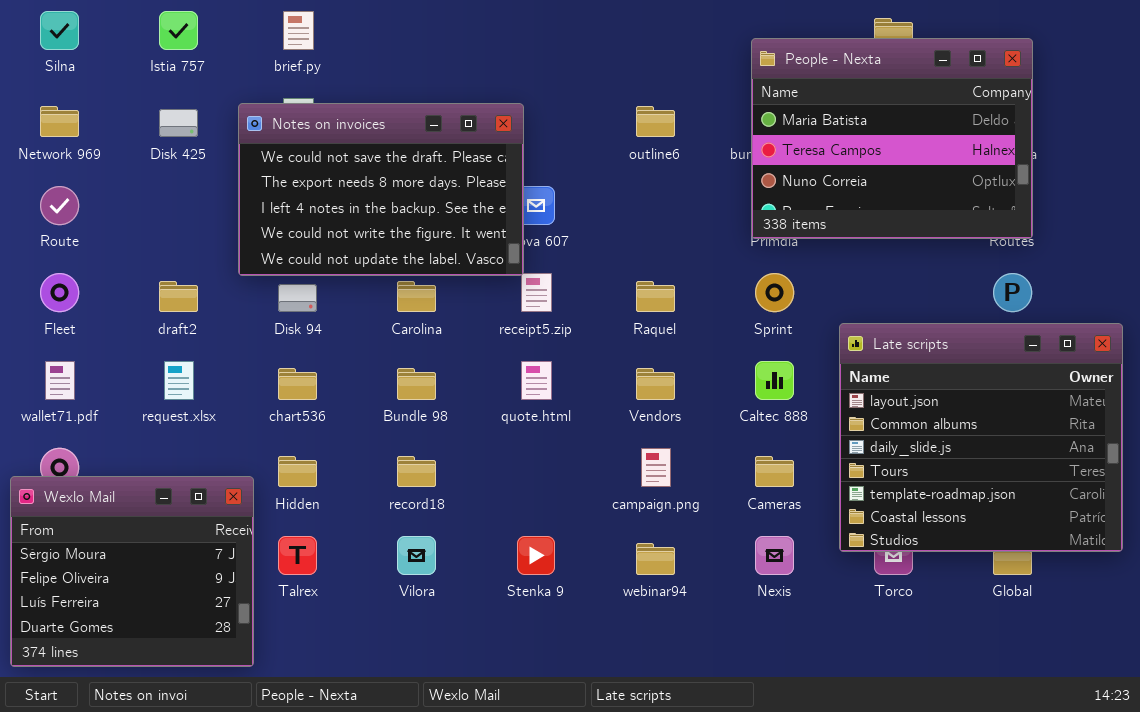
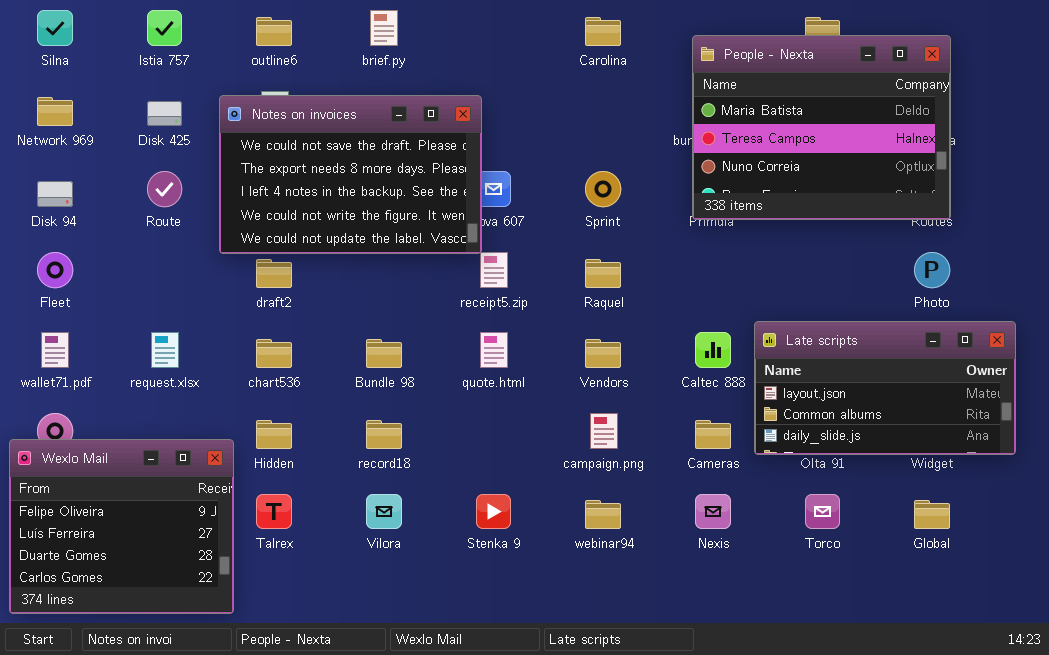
brief.py: [283,11,314,50] -> [370,10,398,46], moved
outline6: [636,106,675,137] -> [256,17,292,46], moved
Route: [40,186,79,225] -> [147,171,182,207], moved
Sprint: [755,273,794,312] -> [585,171,621,207], moved
draft2: [159,281,198,312] -> [256,259,292,288], moved
Carolina: [397,281,436,312] -> [585,17,621,46], moved
Disk 94: [278,284,317,312] -> [37,181,73,207], moved
Late scripts: [839,323,1123,552] -> [754,321,1016,455], moved, resized
Wexlo Mail: [10,476,254,667] -> [9,439,234,614], scrolled down 1 row

